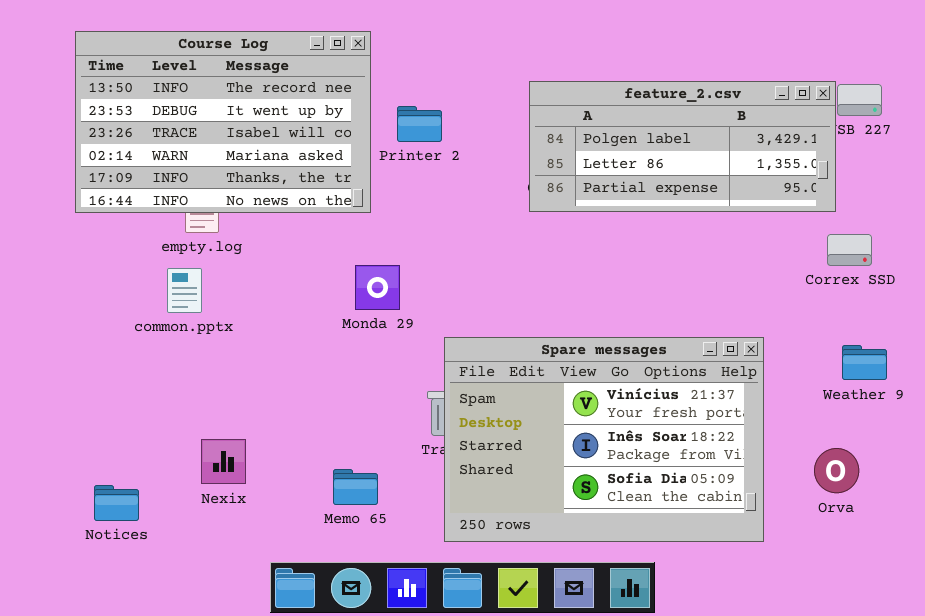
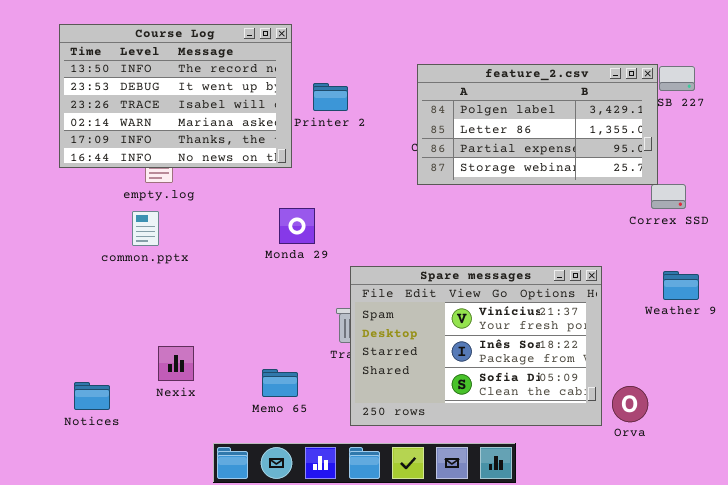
feature_2.csv: [529,81,836,212] -> [417,64,658,185], resized
Orva: [814,448,859,493] -> [612,386,648,422], moved

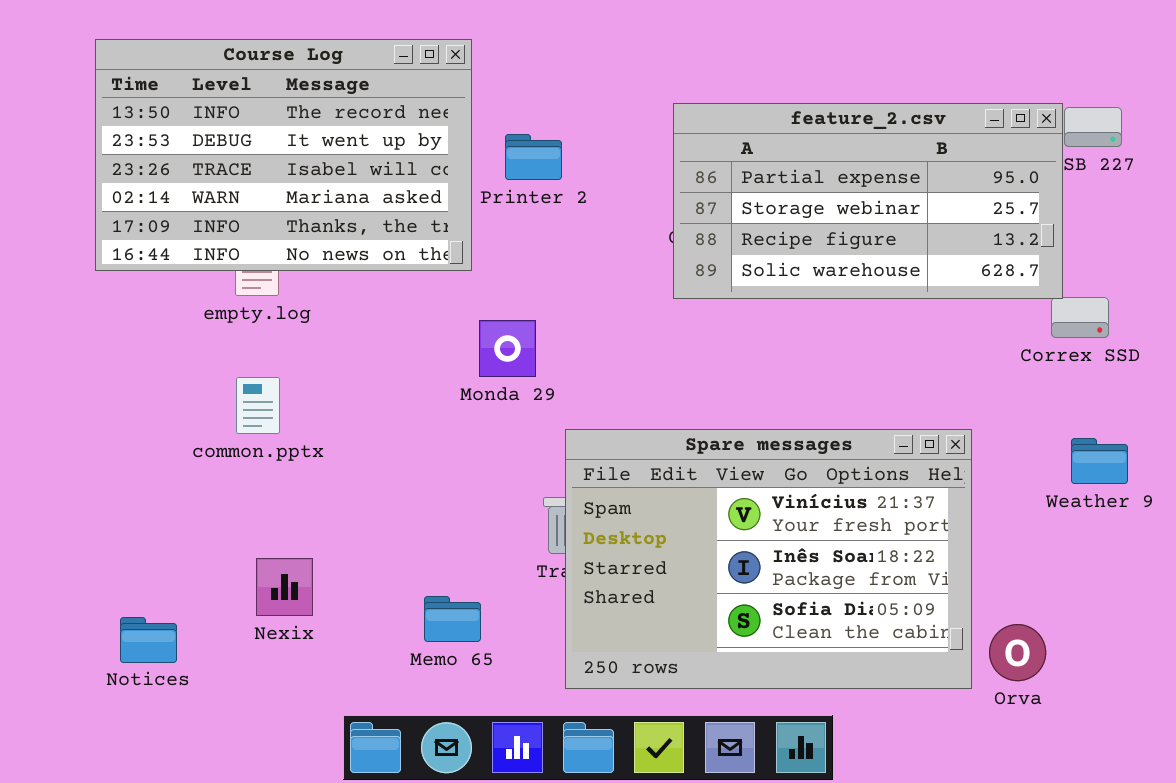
feature_2.csv: [417,64,658,185] -> [673,103,1063,299], scrolled down 2 rows
Monda 29: [279,208,315,244] -> [479,320,536,377], moved
common.pptx: [132,211,159,246] -> [236,377,280,434], moved

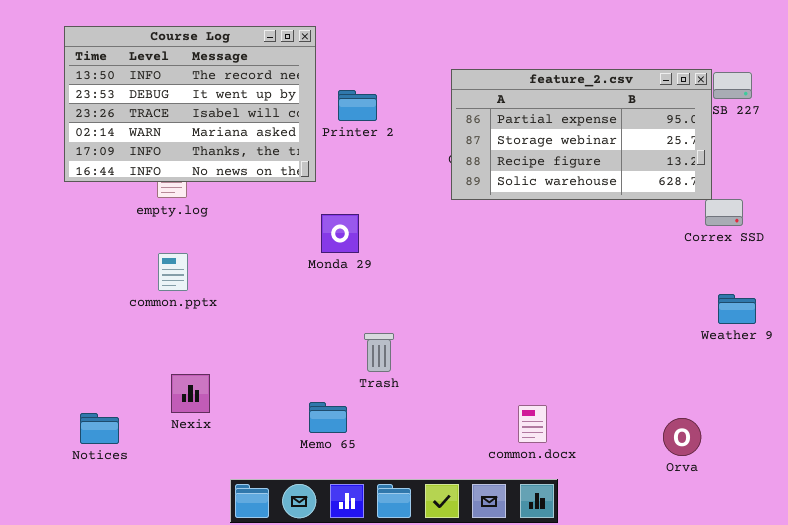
Spare messages: [565,429,972,689] -> none, closed
Memo 65: [424,596,481,642] -> [309,402,347,433], moved

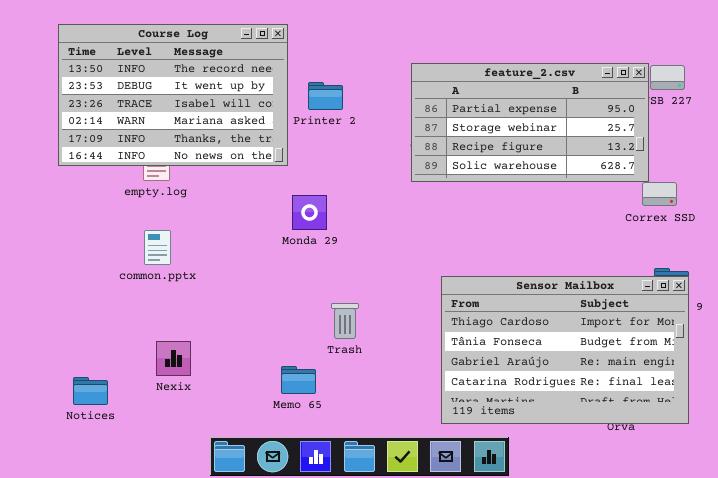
Sensor Mailbox: none -> [441,276,689,424], opened

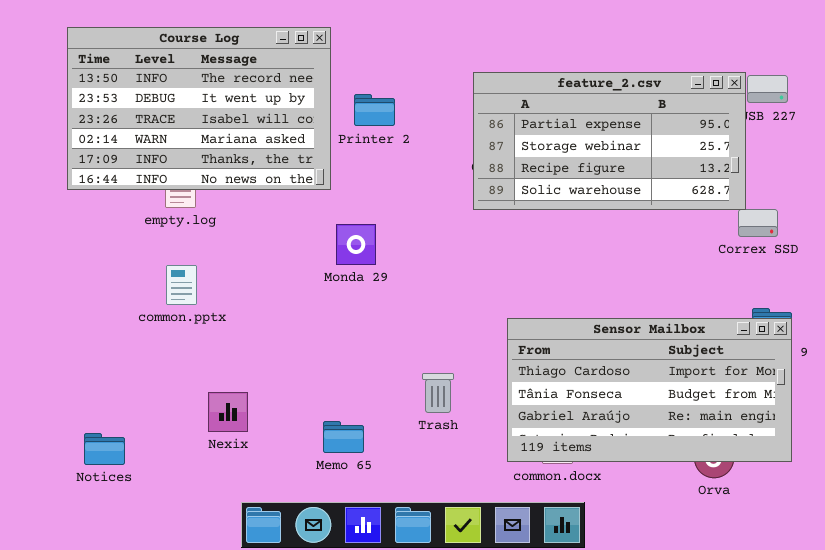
Sensor Mailbox: [441,276,689,424] -> [507,318,792,462], resized
Trash: [331,303,359,339] -> [422,373,454,413], moved
Nexix: [156,341,191,376] -> [208,392,248,432], moved

